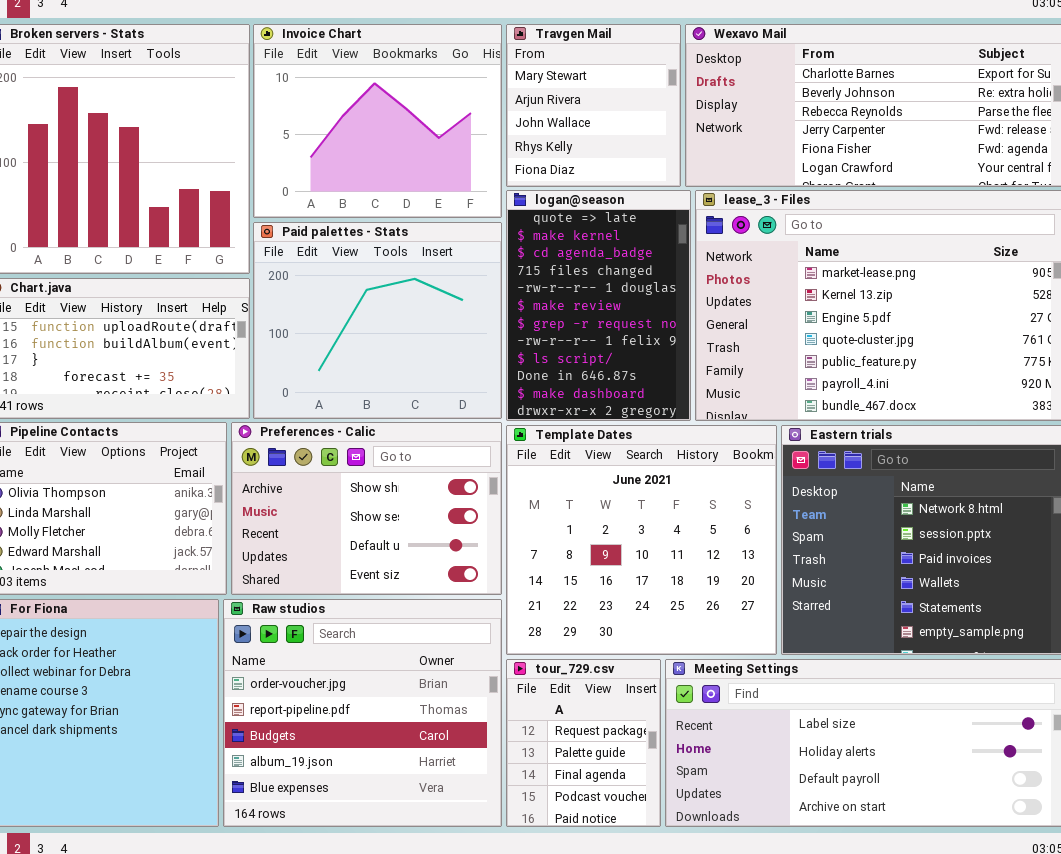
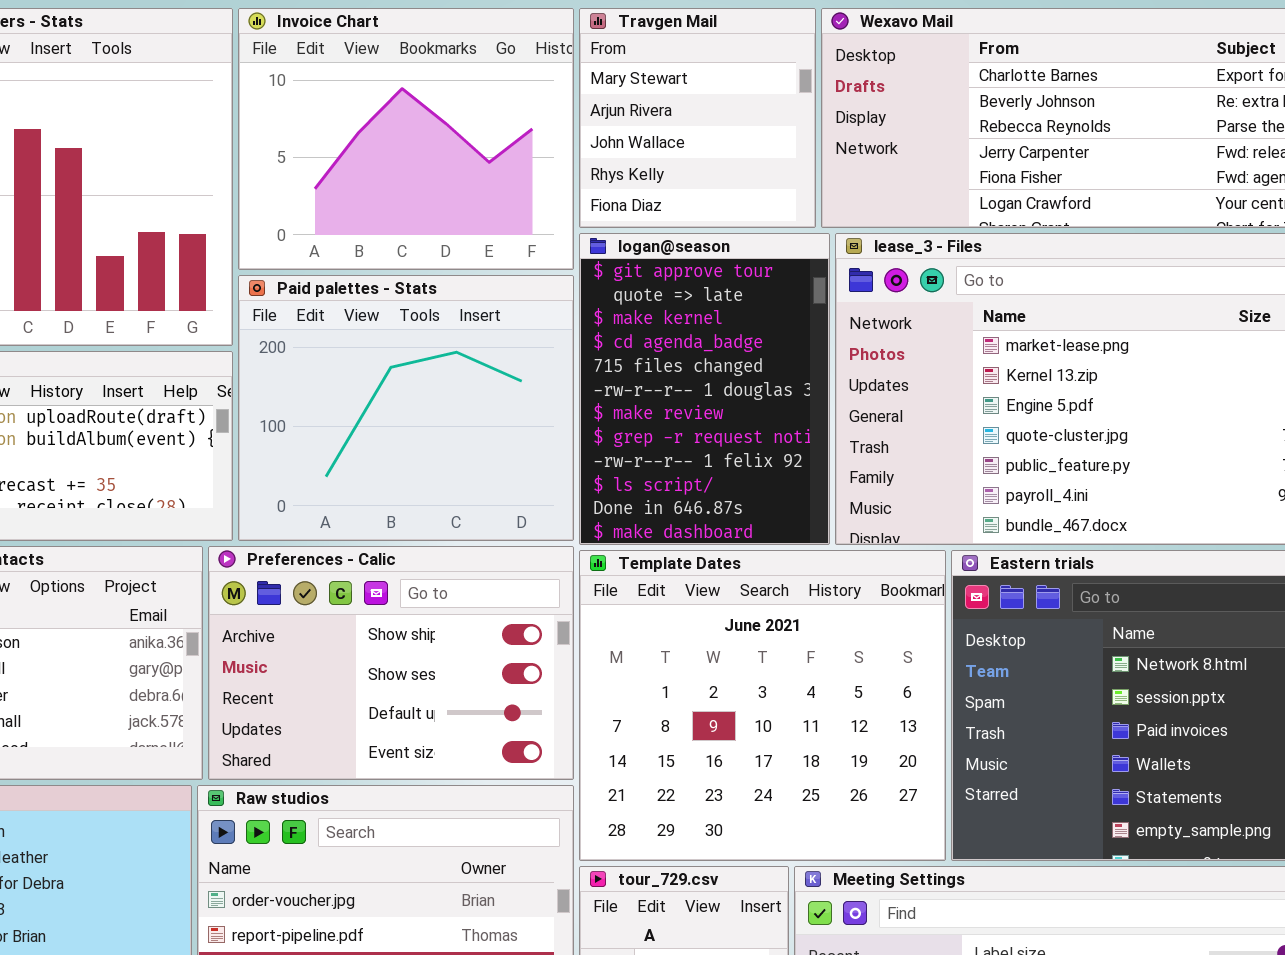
logan@season: [506,190,691,421] -> [579,233,830,545], scrolled up 1 row

